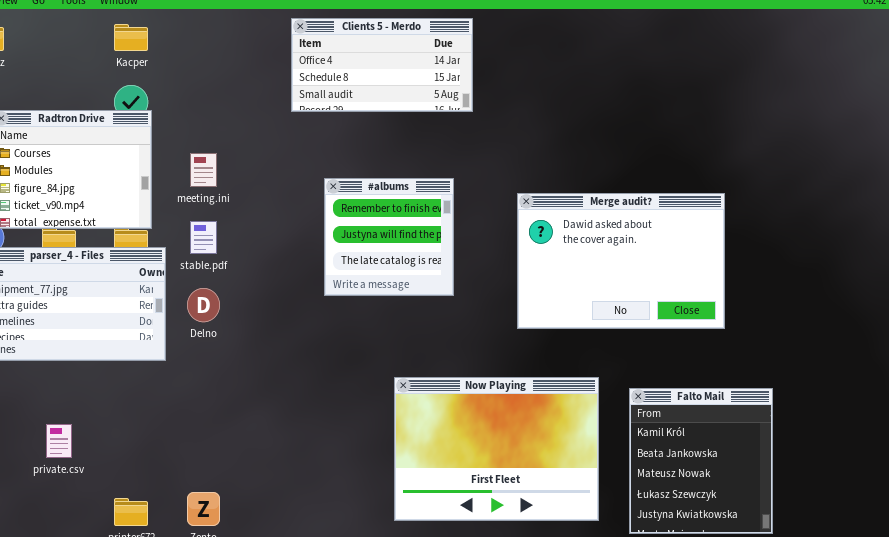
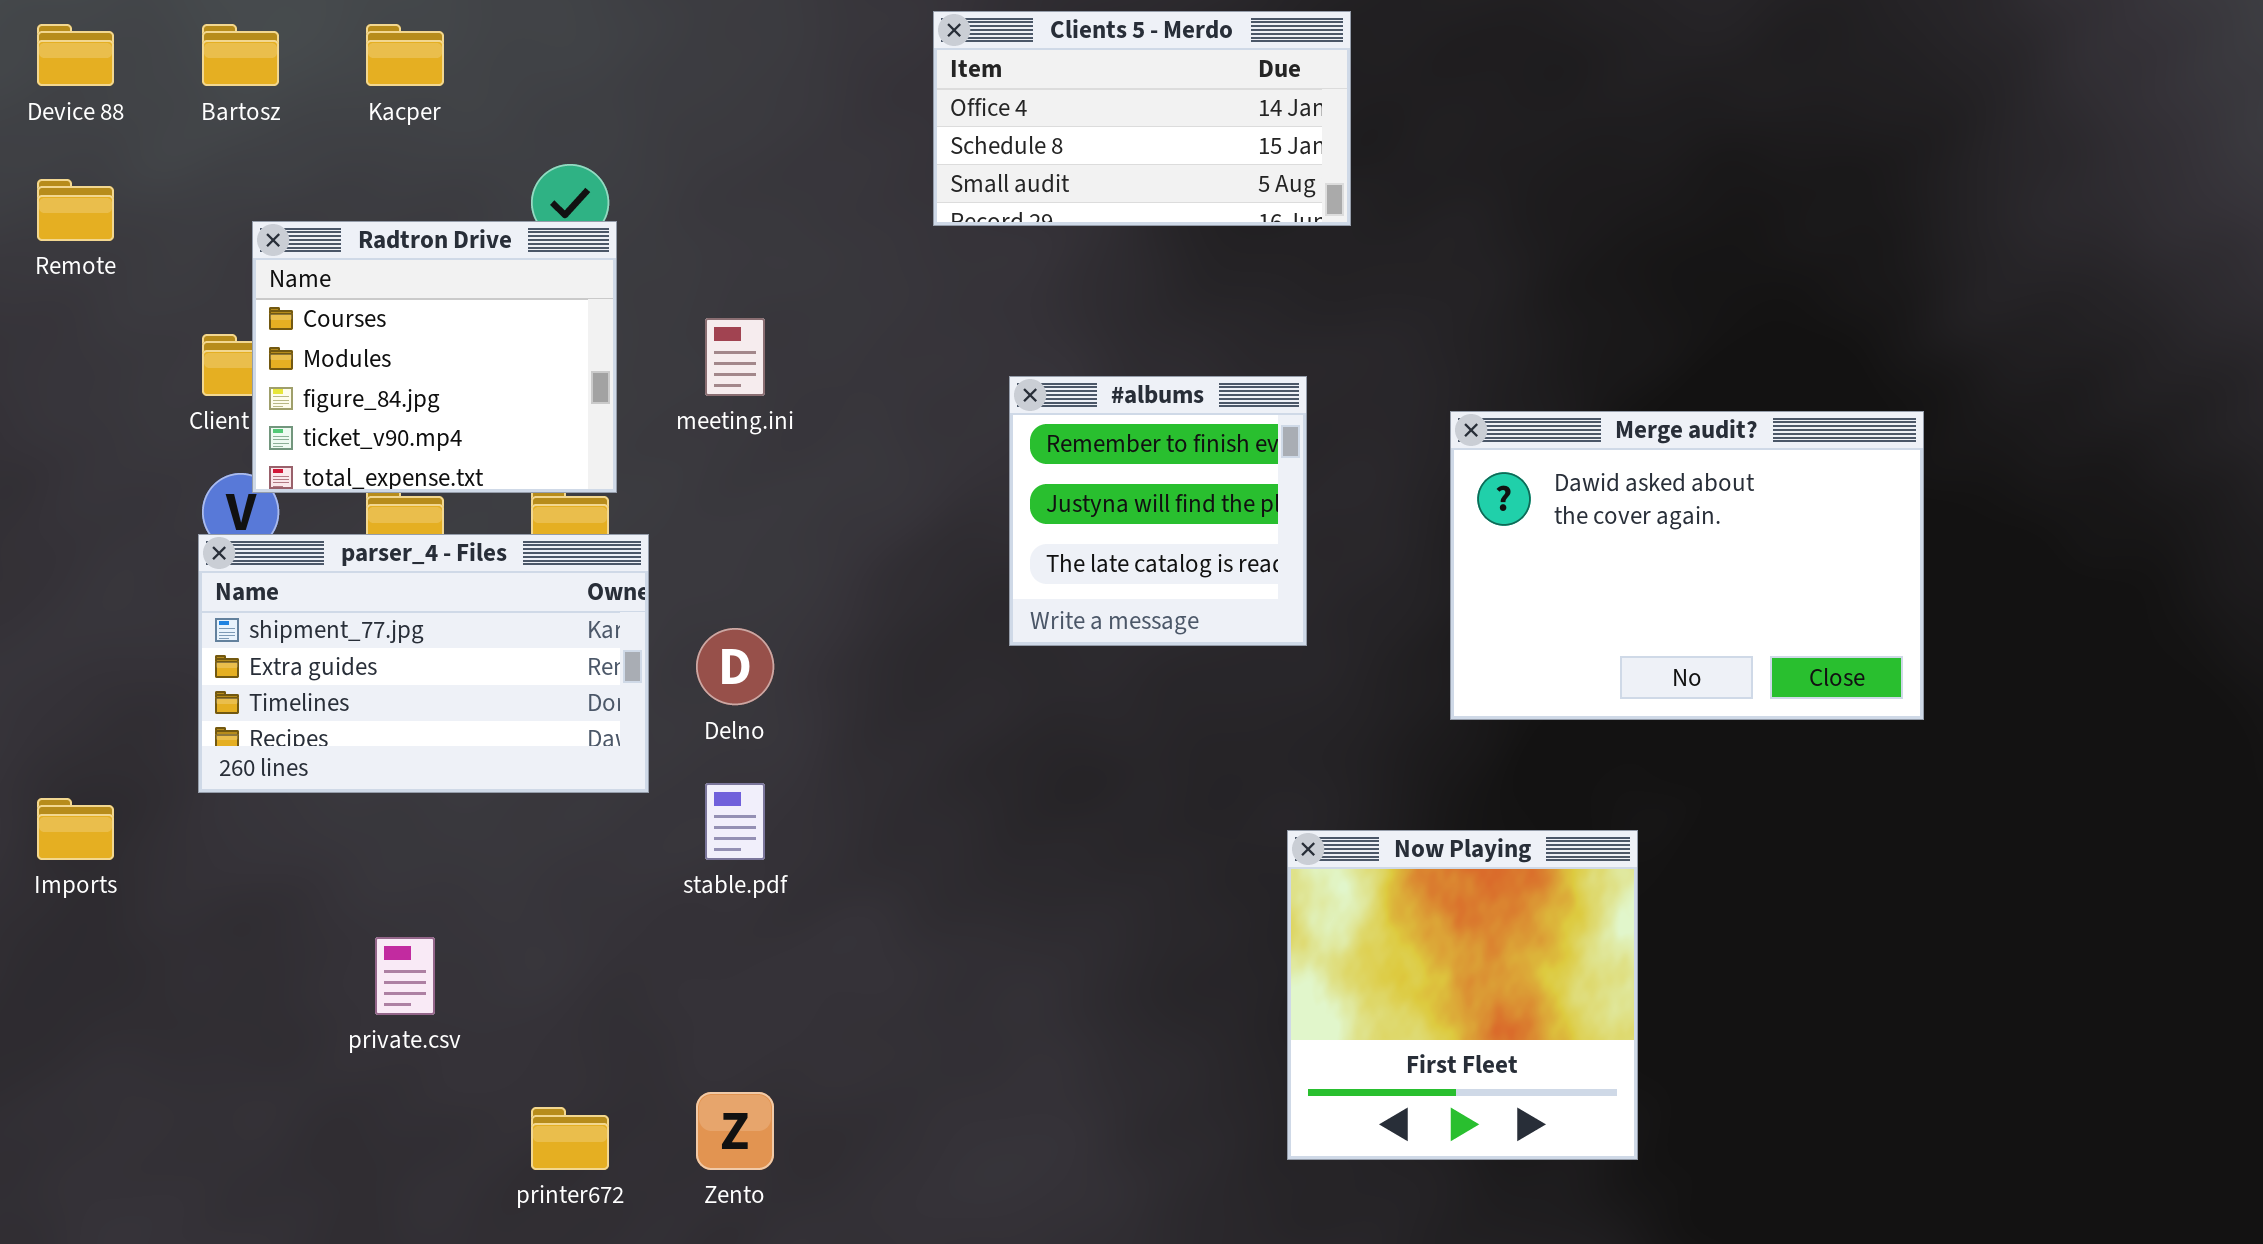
Kacper: [114,24,148,51] -> [366,24,444,86], moved
stable.pdf: [190,221,217,254] -> [705,783,765,860], moved
Now Playing: [394,377,599,521] -> [1287,830,1638,1160], resized
Falto Mail: [629,388,773,534] -> none, closed

